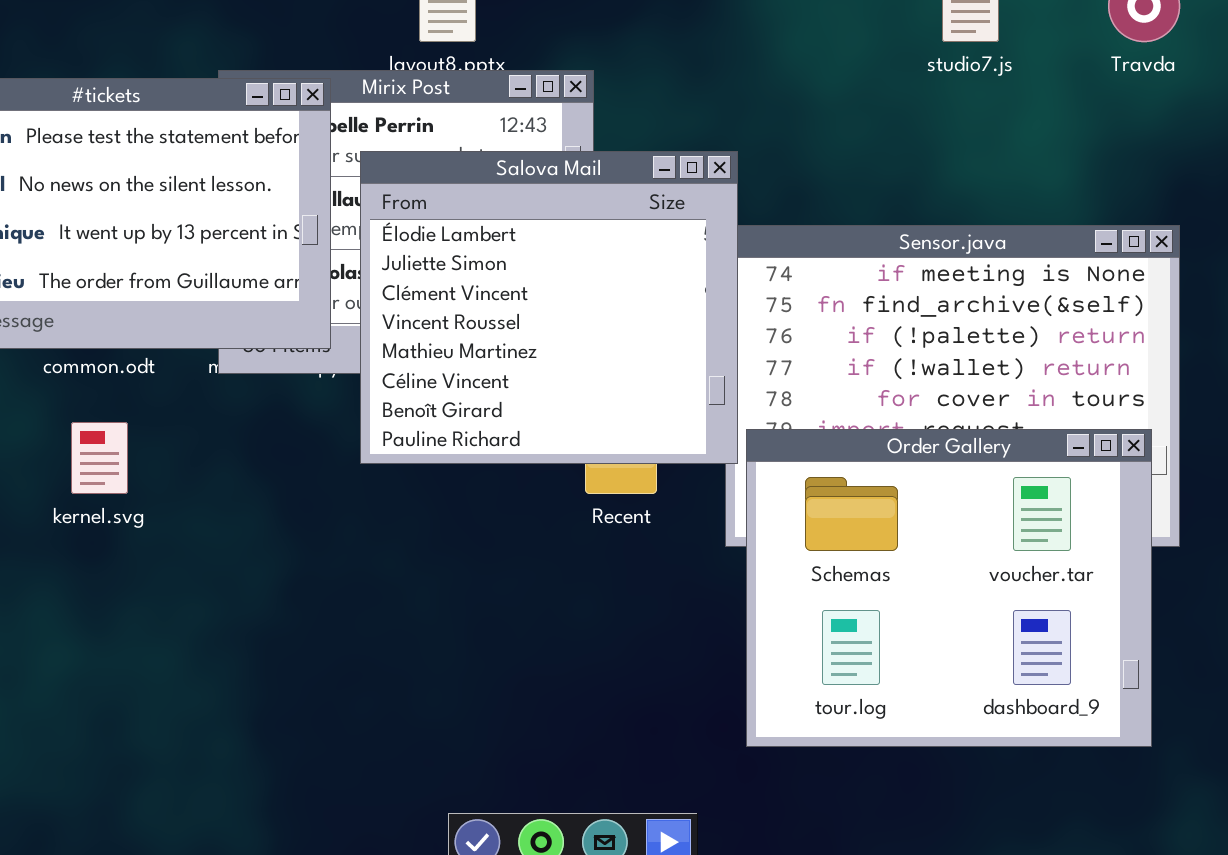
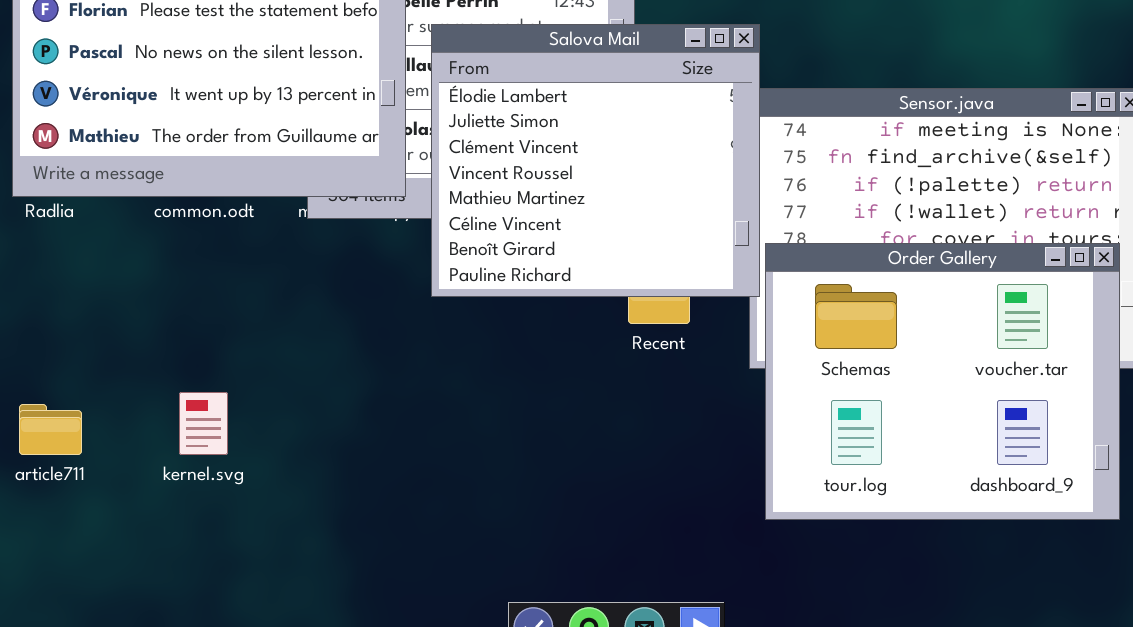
kernel.svg: [71,422,128,494] -> [179,392,228,455], moved
Order Gallery: [746,429,1152,747] -> [765,243,1120,520], moved

